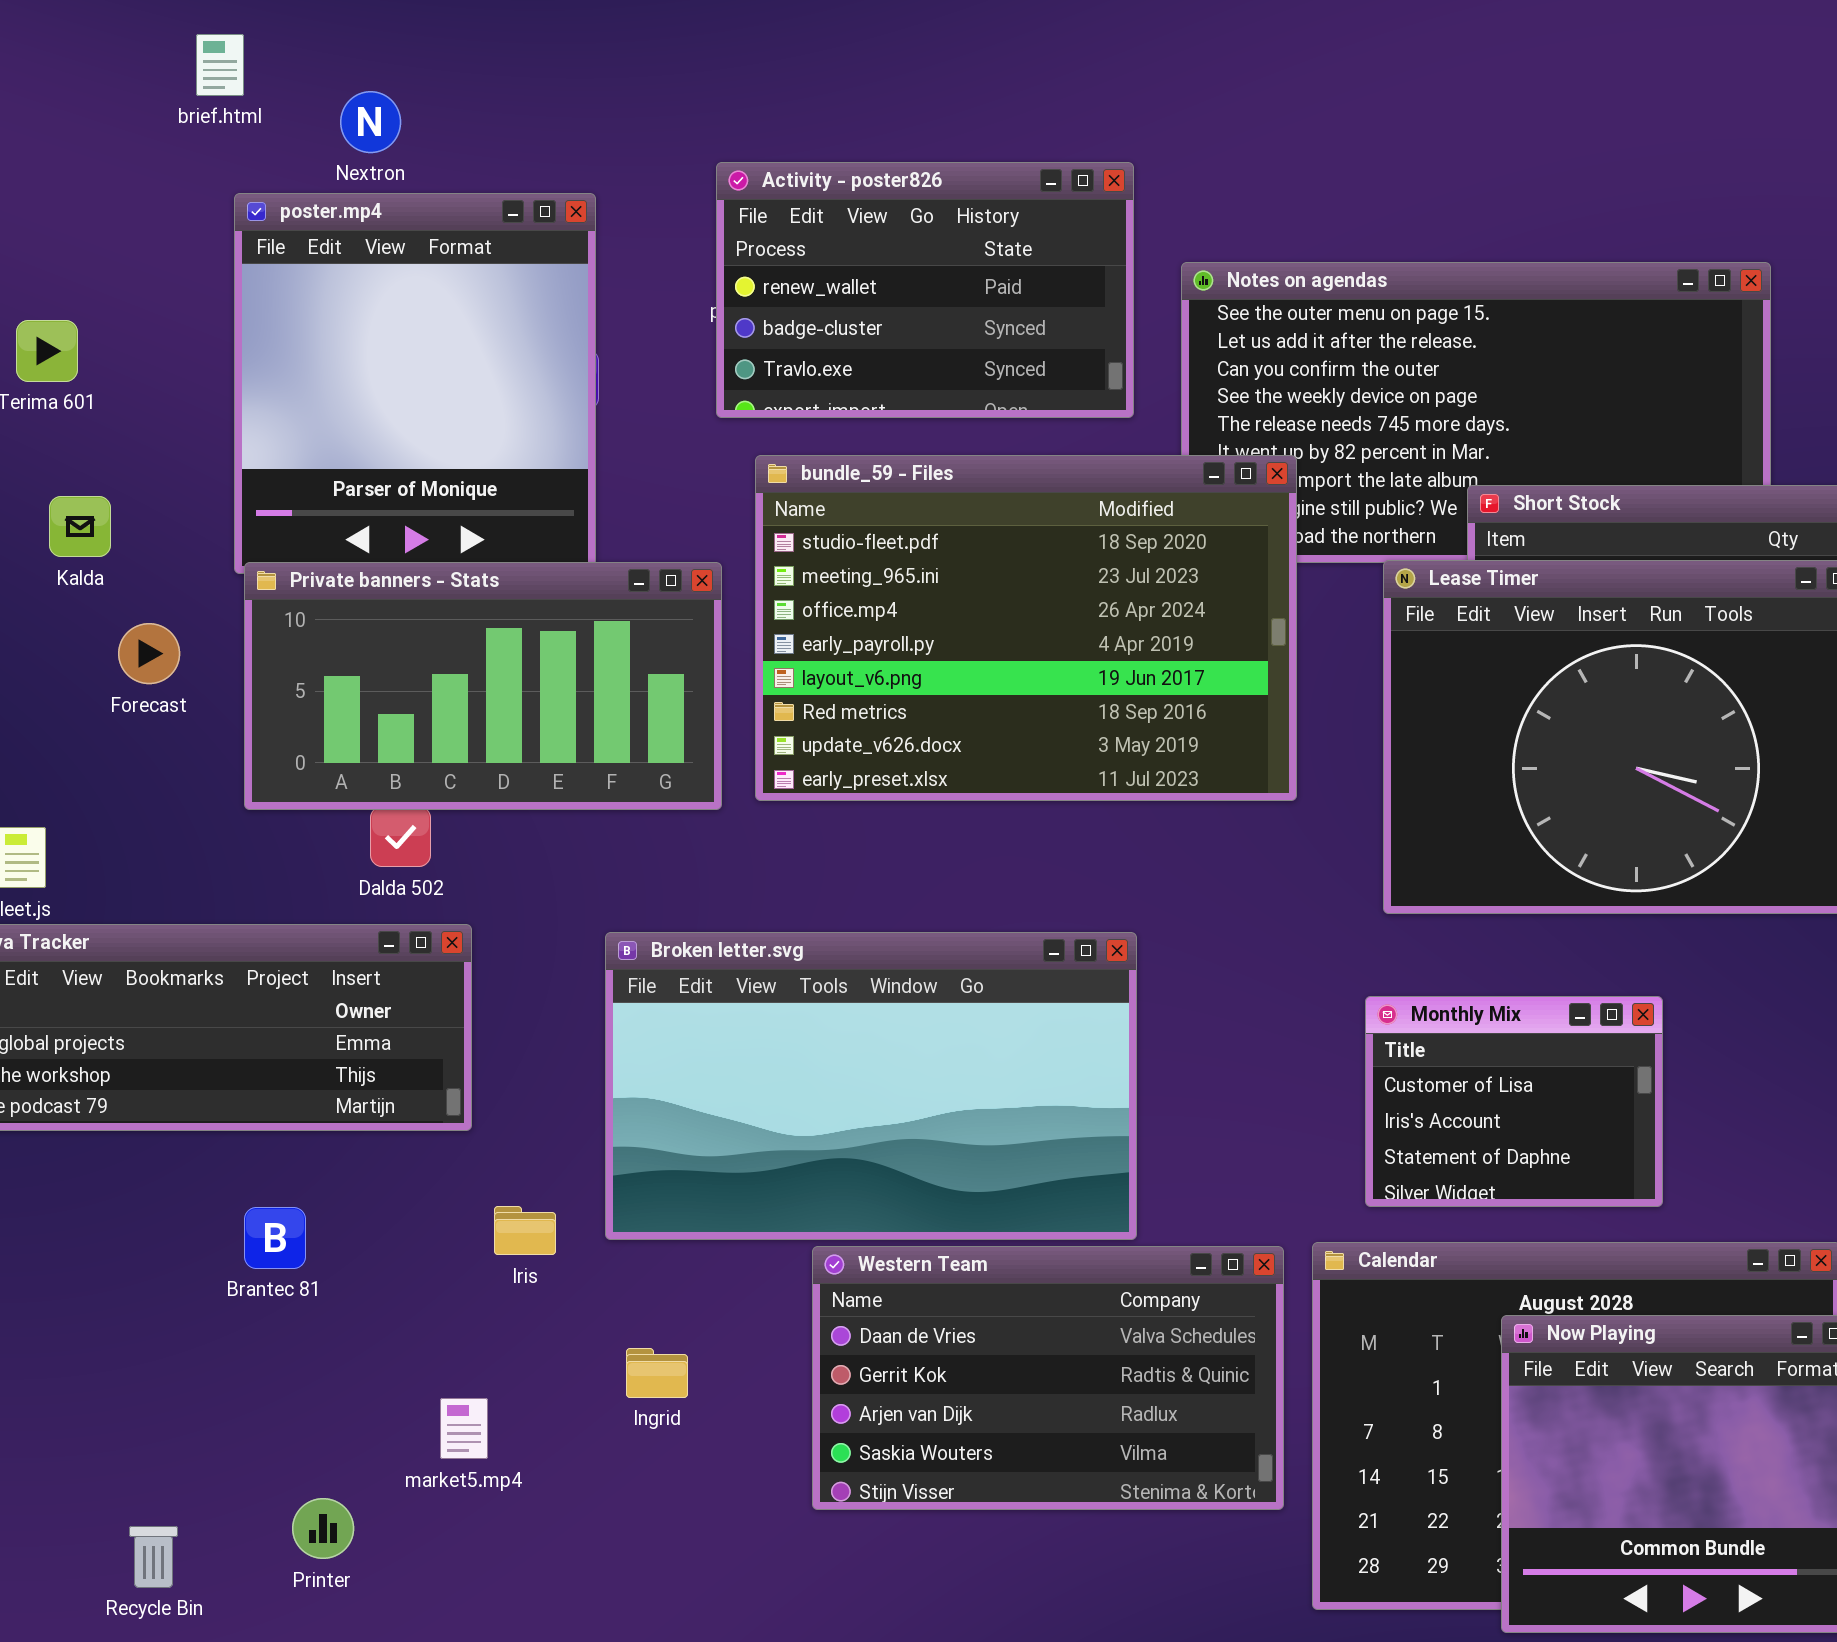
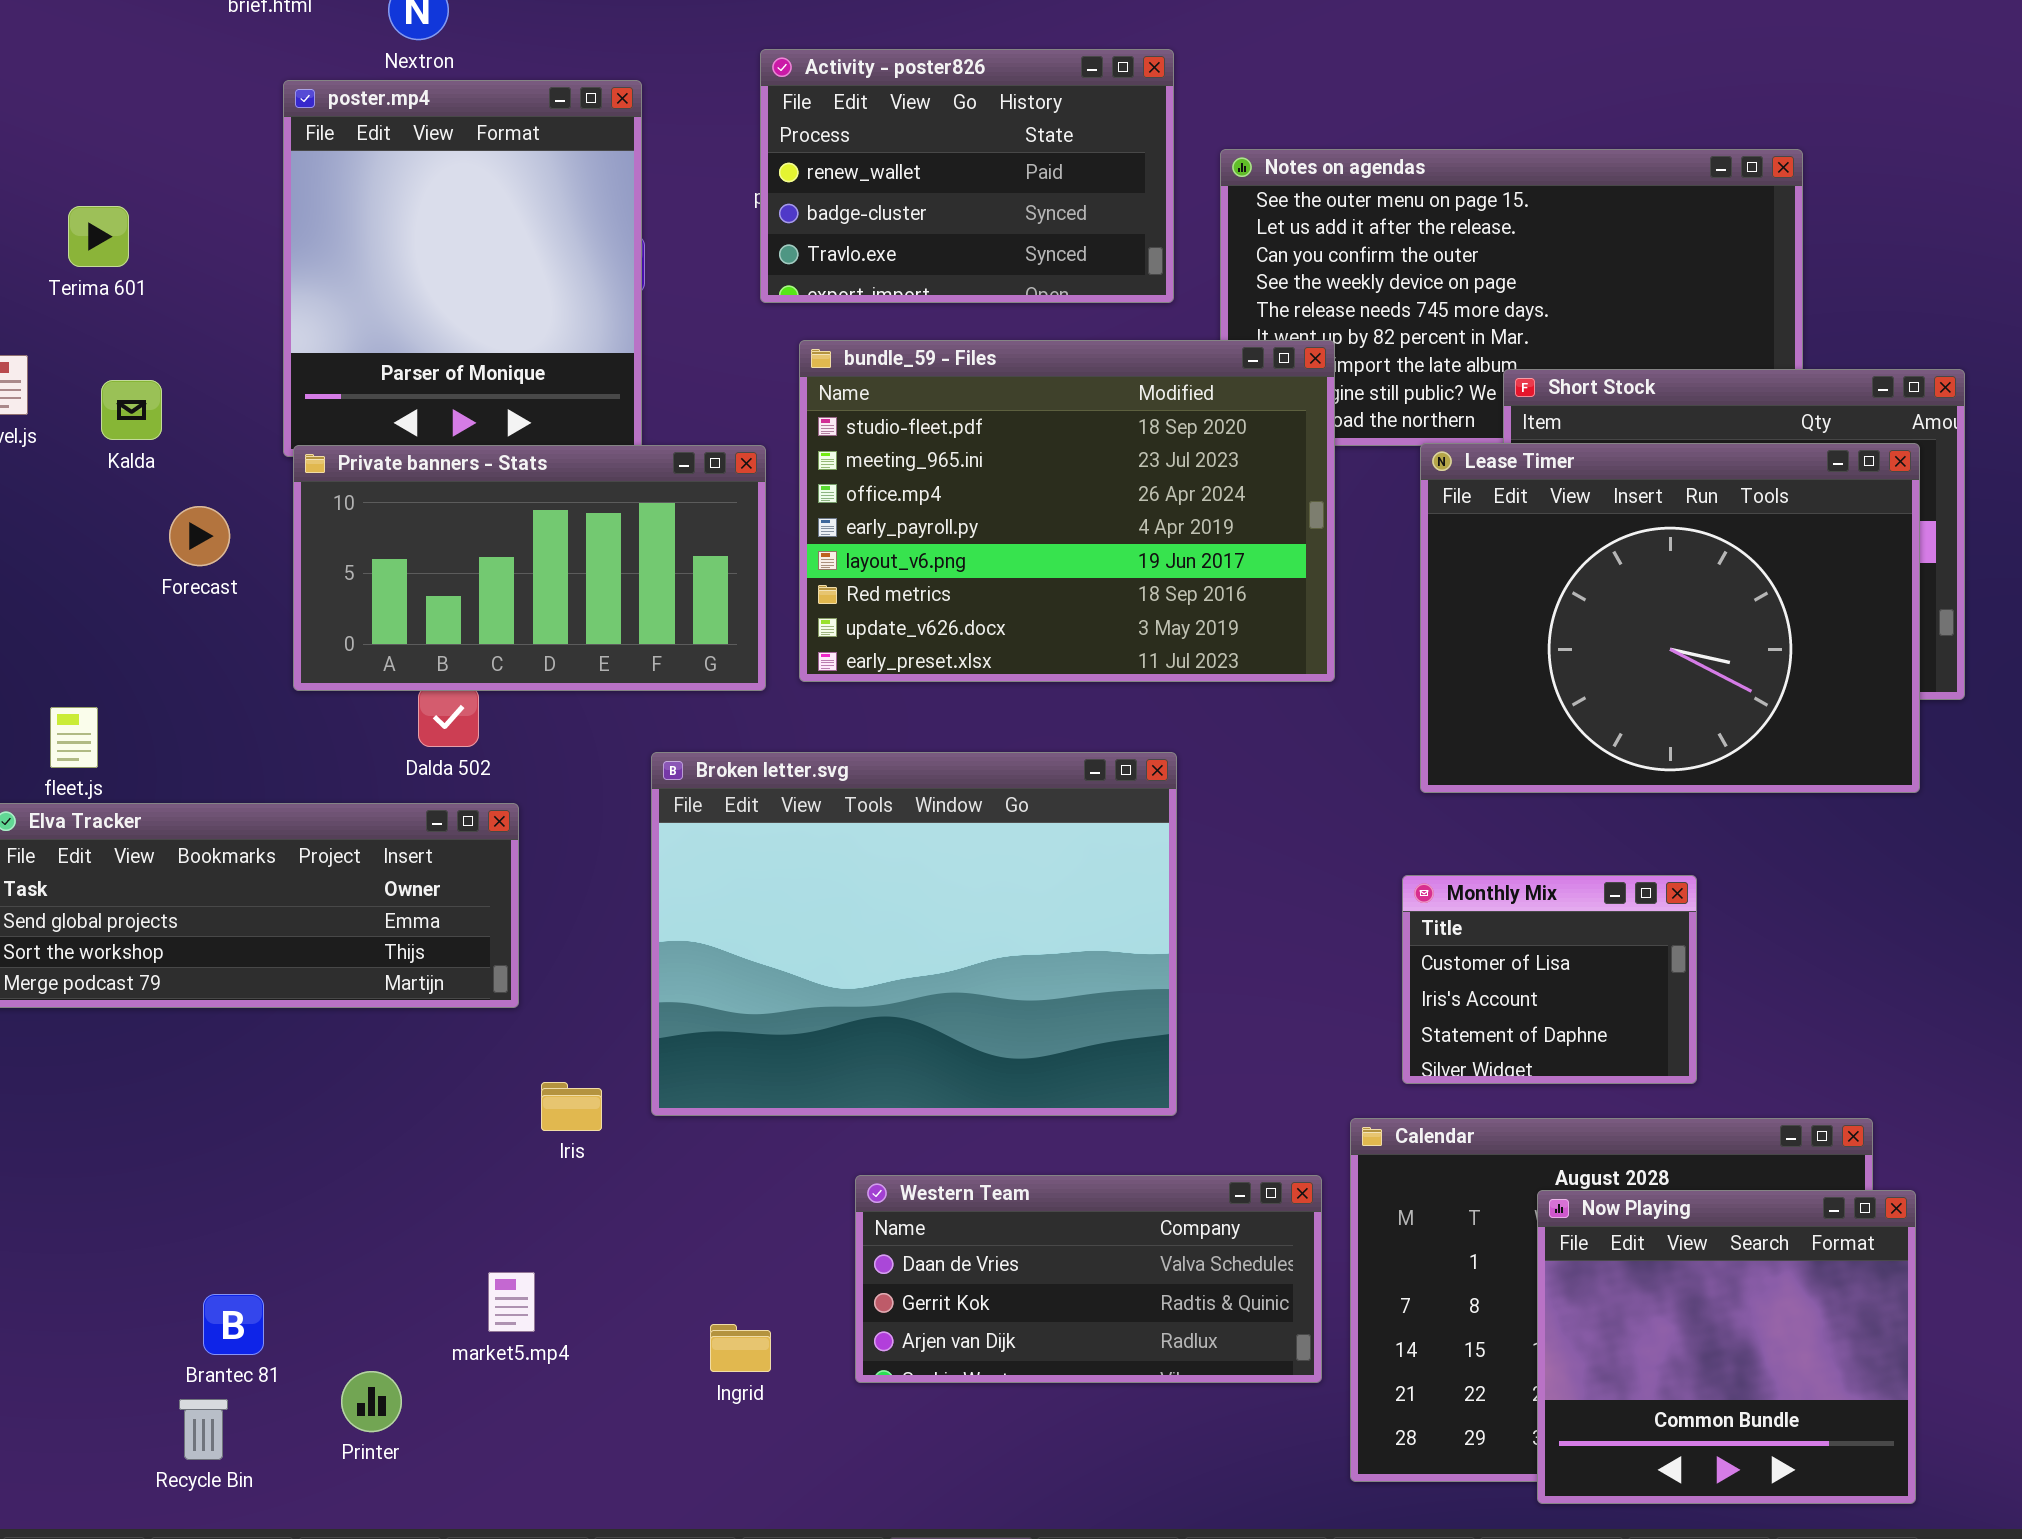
Broken letter.svg: [605,932,1137,1240] -> [651,752,1177,1116], resized
Brantec 81: [244,1207,306,1269] -> [203,1294,264,1355], moved
Western Team: [812,1246,1284,1510] -> [855,1175,1322,1383], resized
Ingrid: [626,1348,688,1398] -> [710,1324,771,1372], moved

